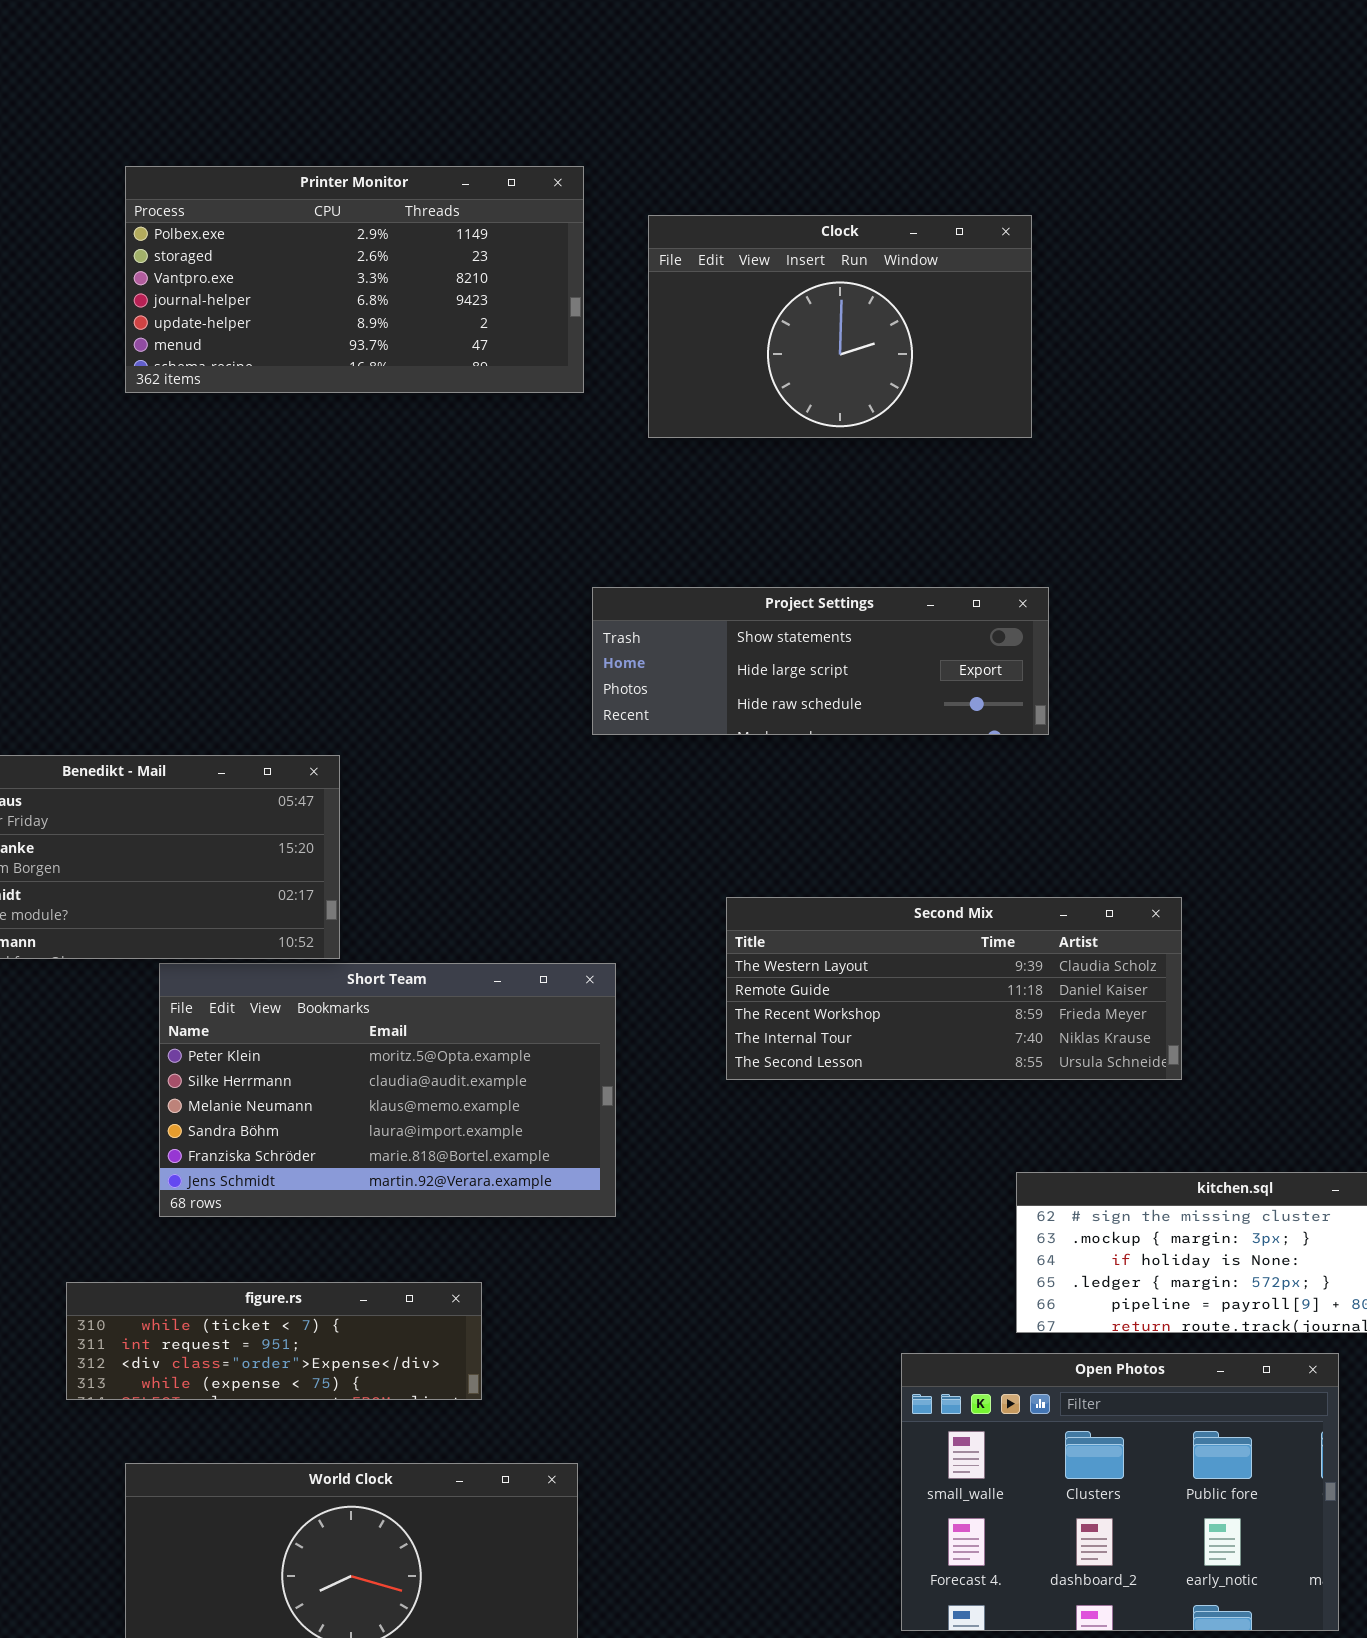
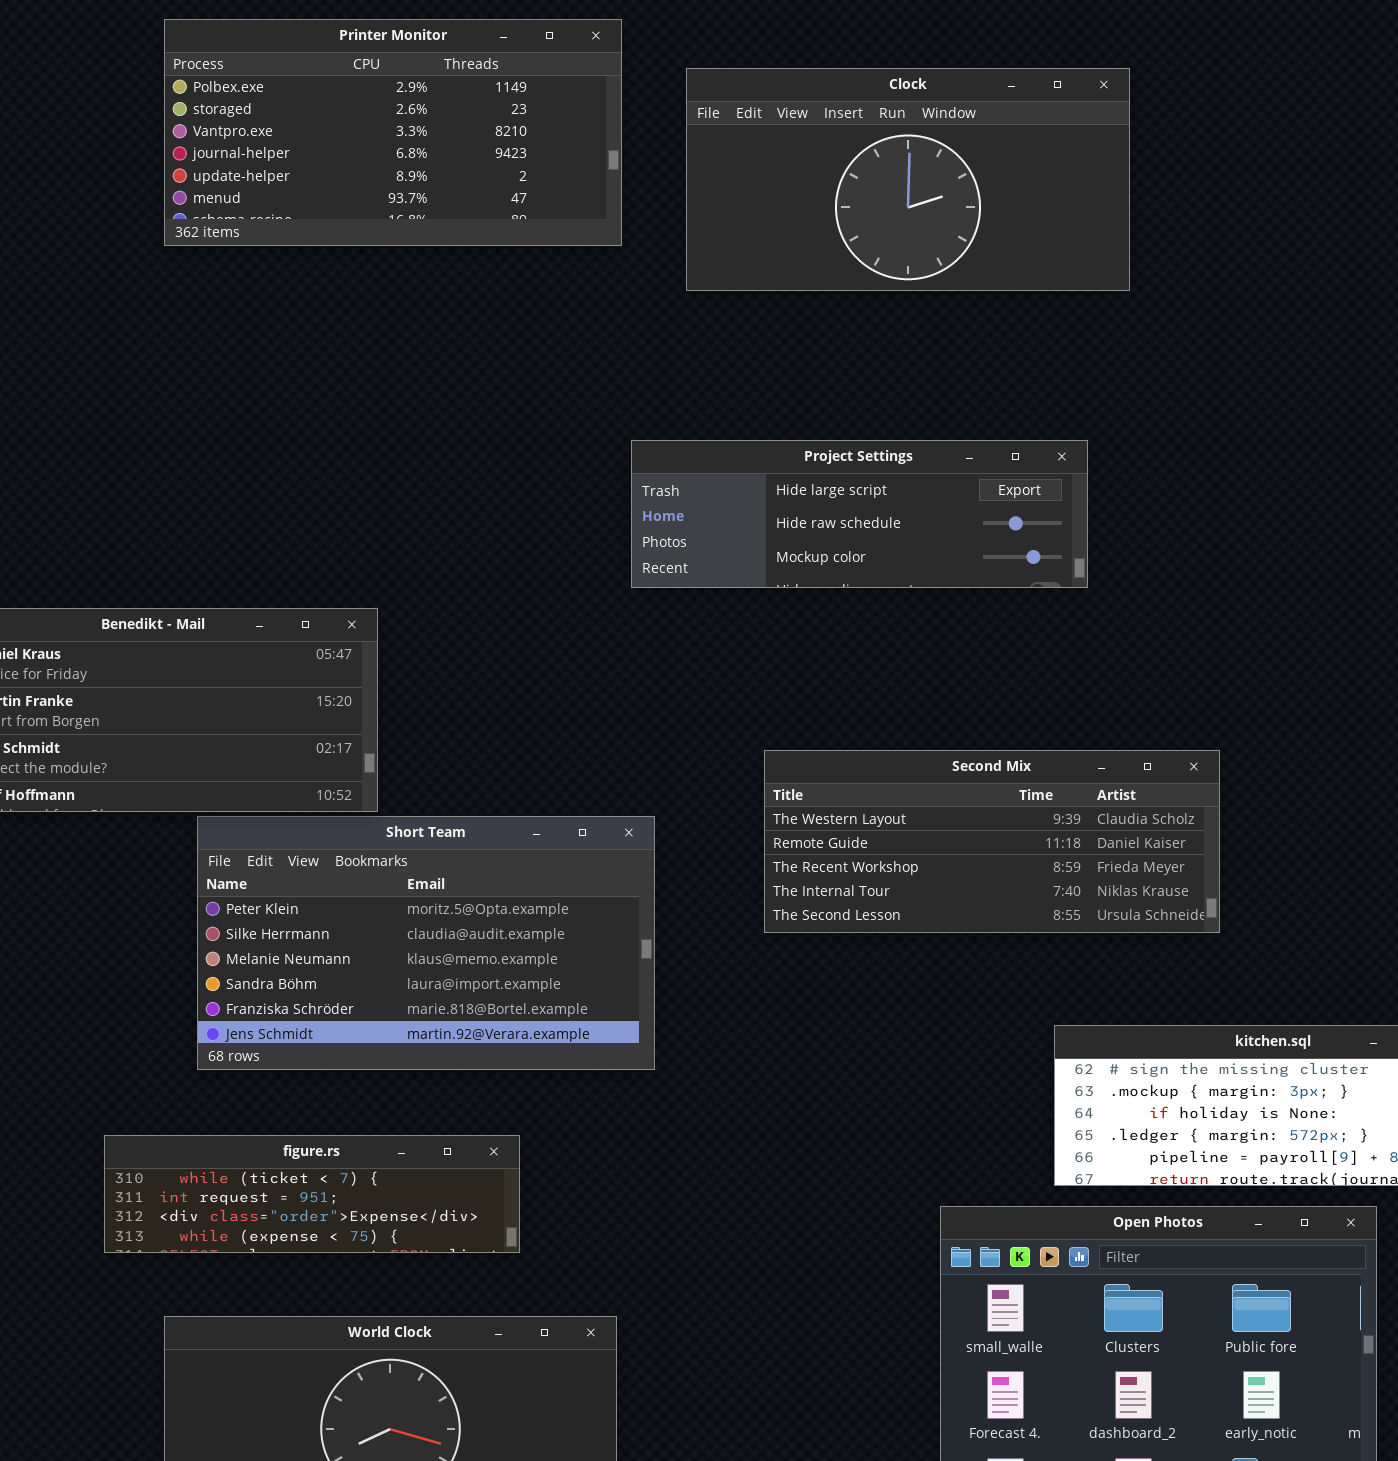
Clock: [648,215,1032,438] -> [686,68,1130,291], resized
Project Settings: [592,587,1049,735] -> [631,440,1088,588], scrolled down 1 row

